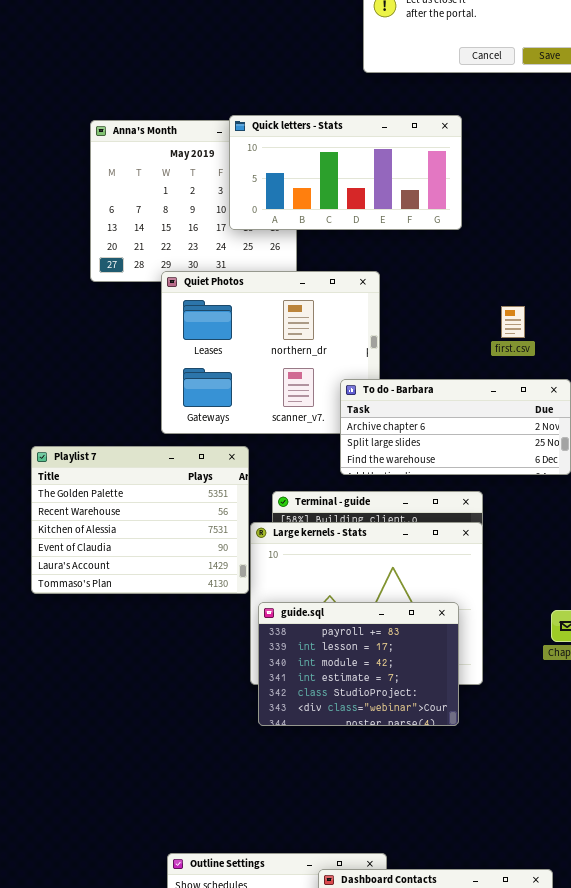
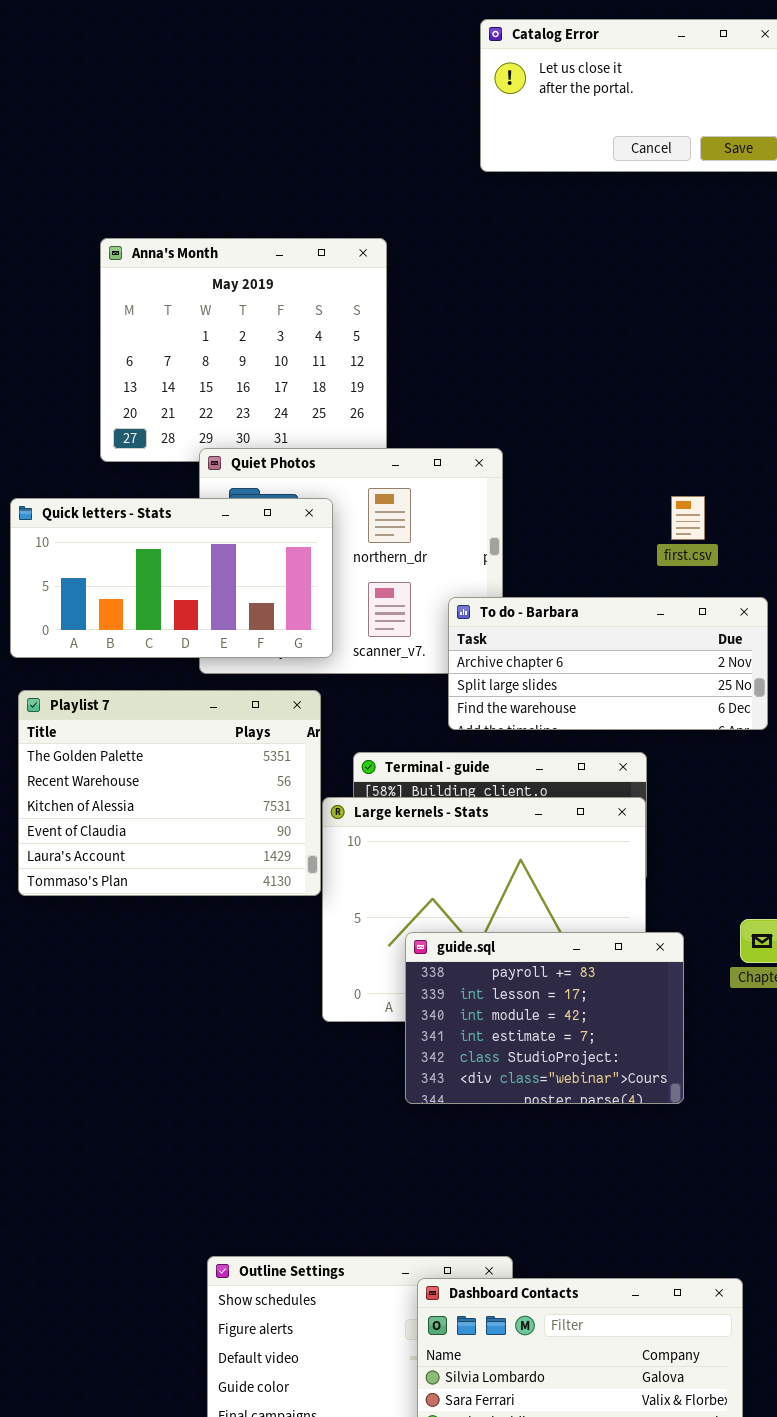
Quick letters - Stats: [229,115,462,230] -> [10,498,333,658], moved
guide.sql: [258,602,459,726] -> [405,932,684,1104], moved

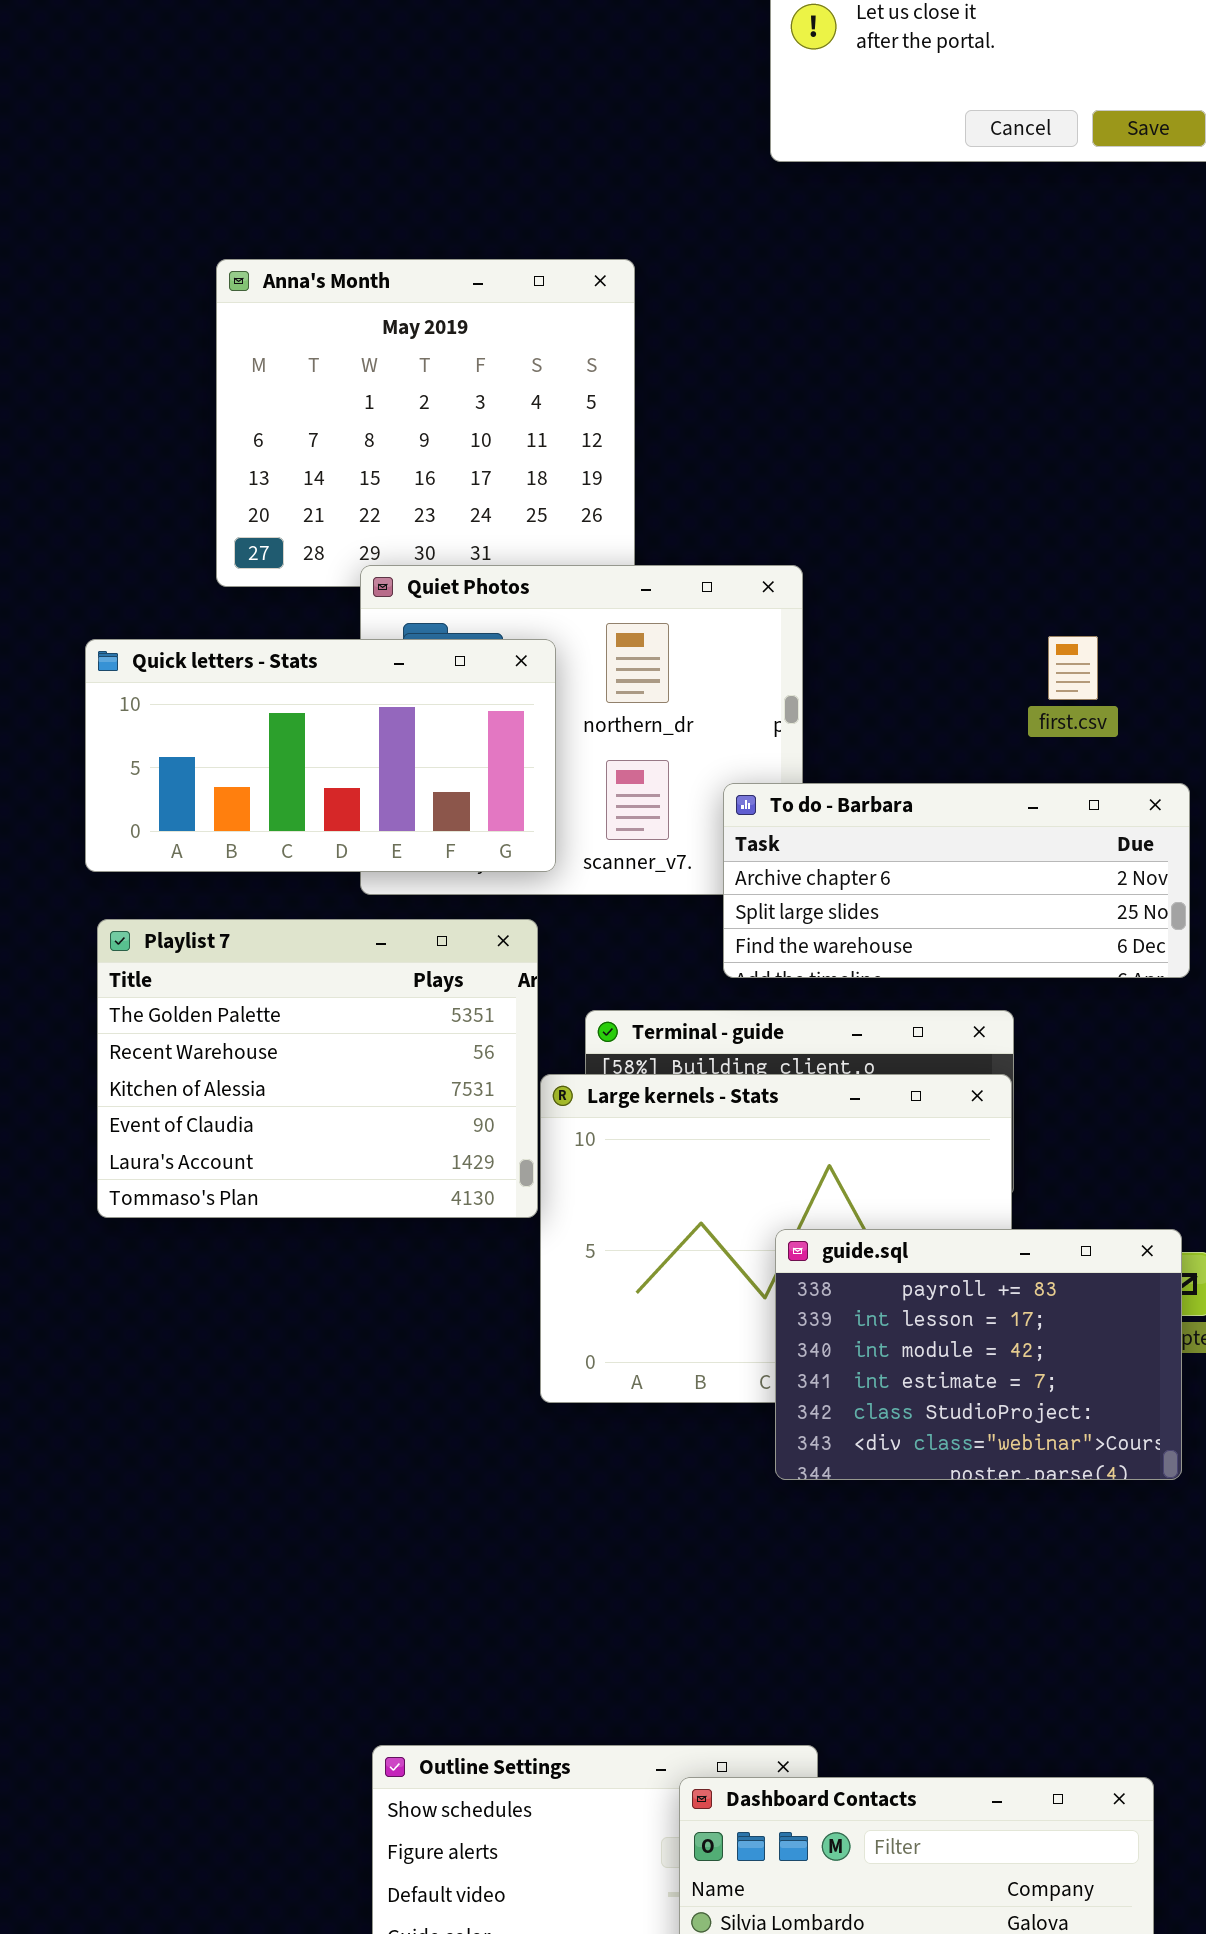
guide.sql: [405,932,684,1104] -> [775,1229,1182,1480], moved

